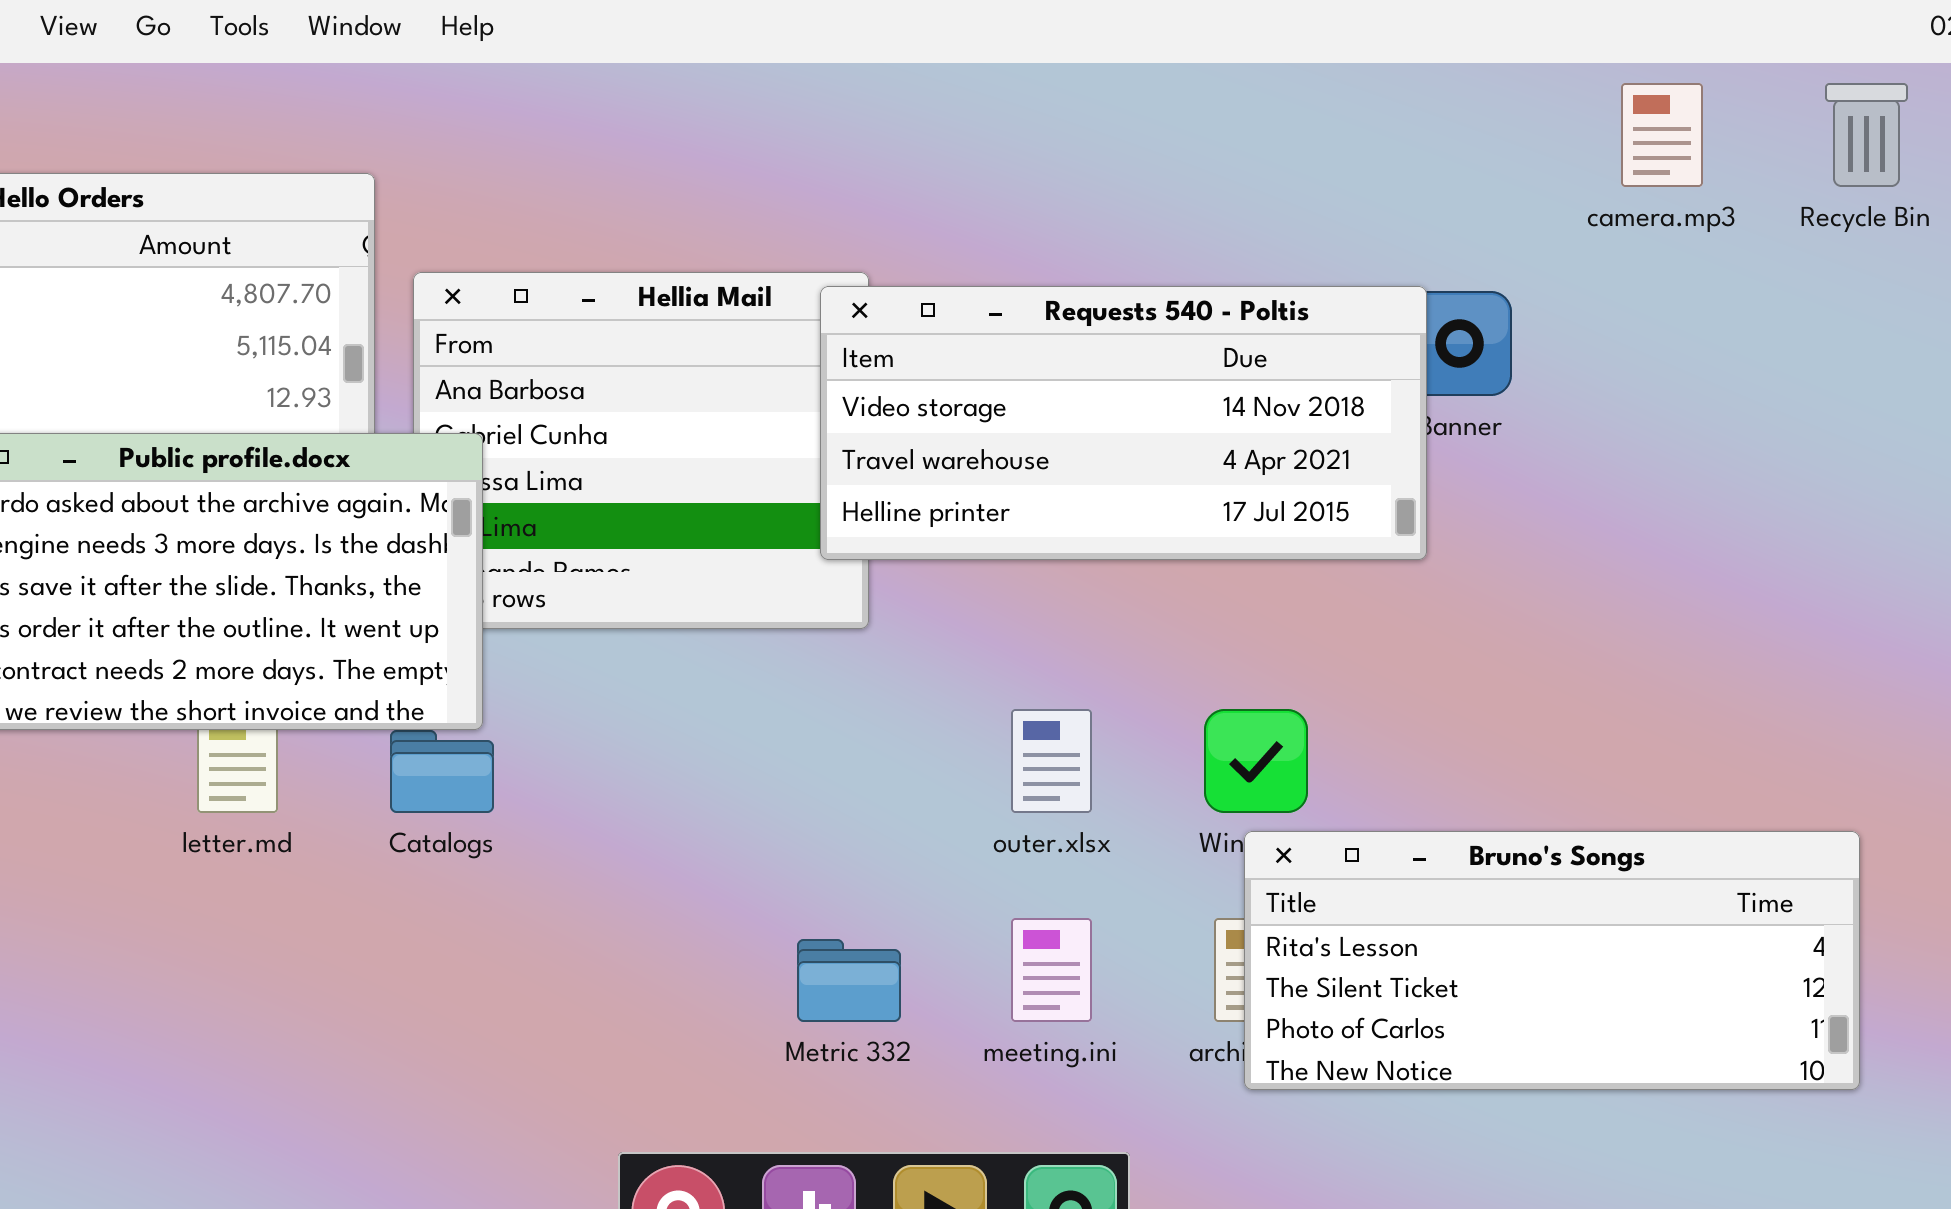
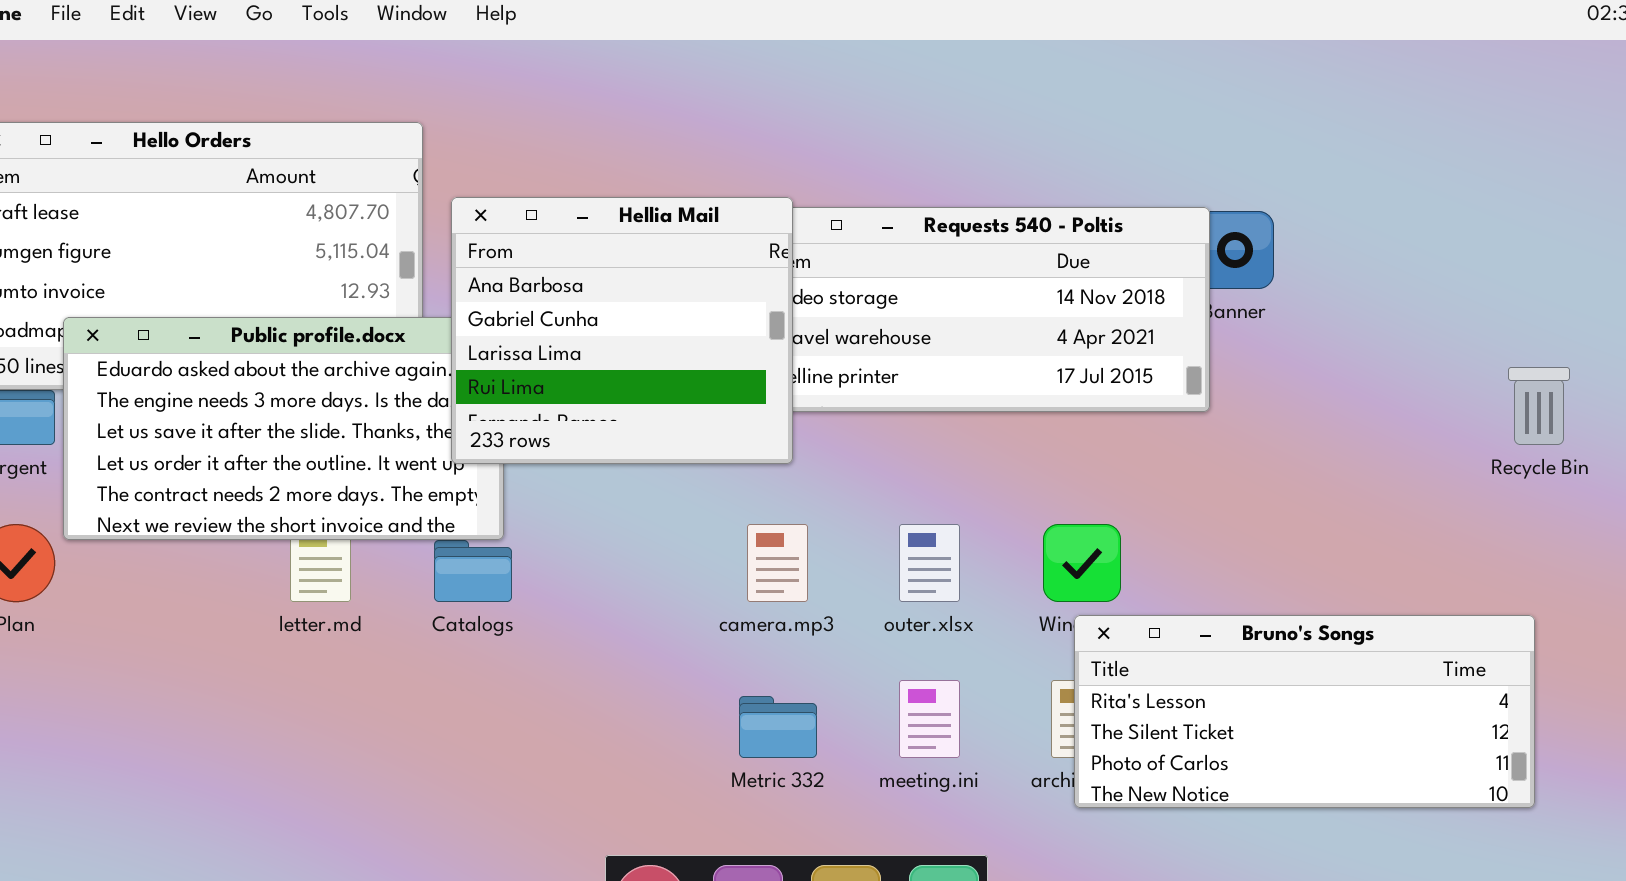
camera.mp3: [1621,83,1703,187] -> [747,524,808,602], moved
Recycle Bin: [1825,83,1908,187] -> [1508,367,1570,445], moved
Hellia Mail: [413,272,869,629] -> [451,197,793,464], raised

